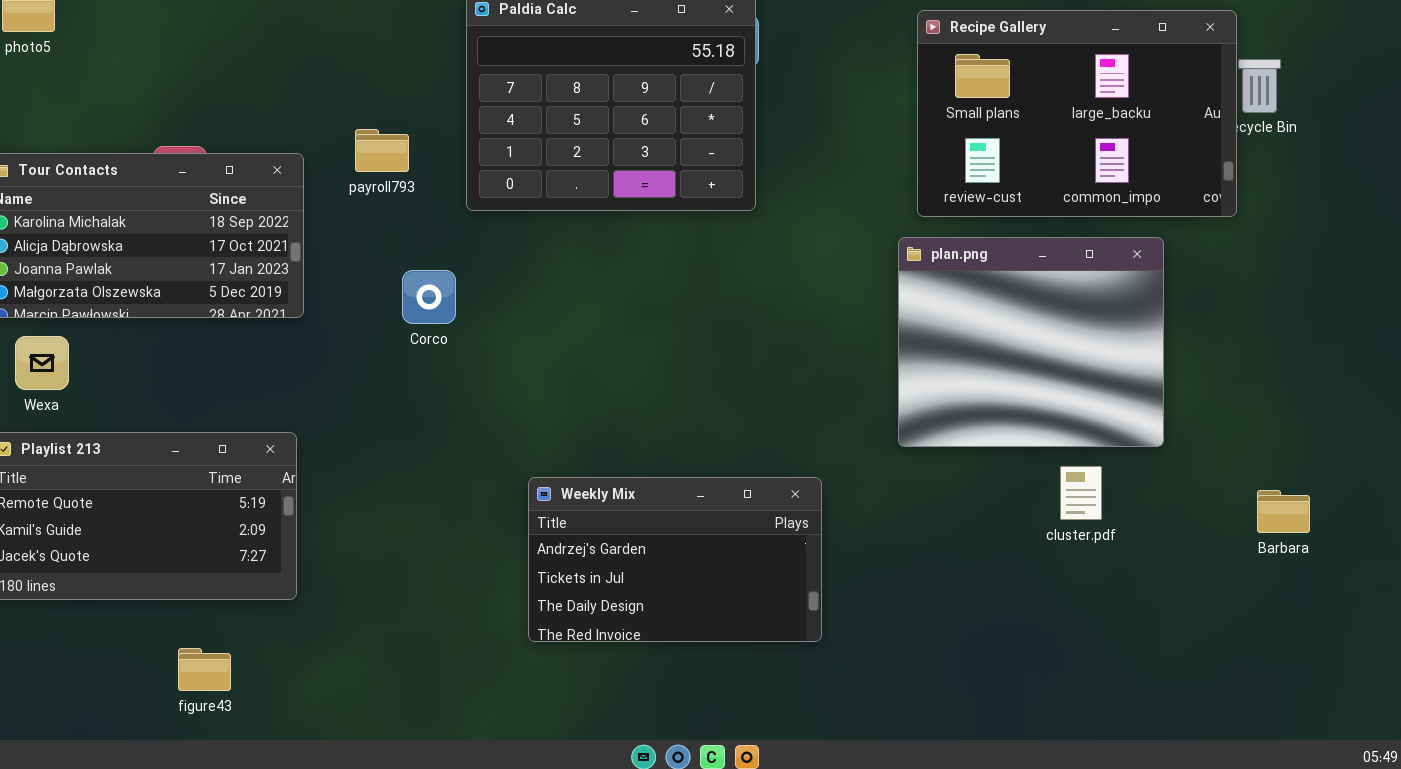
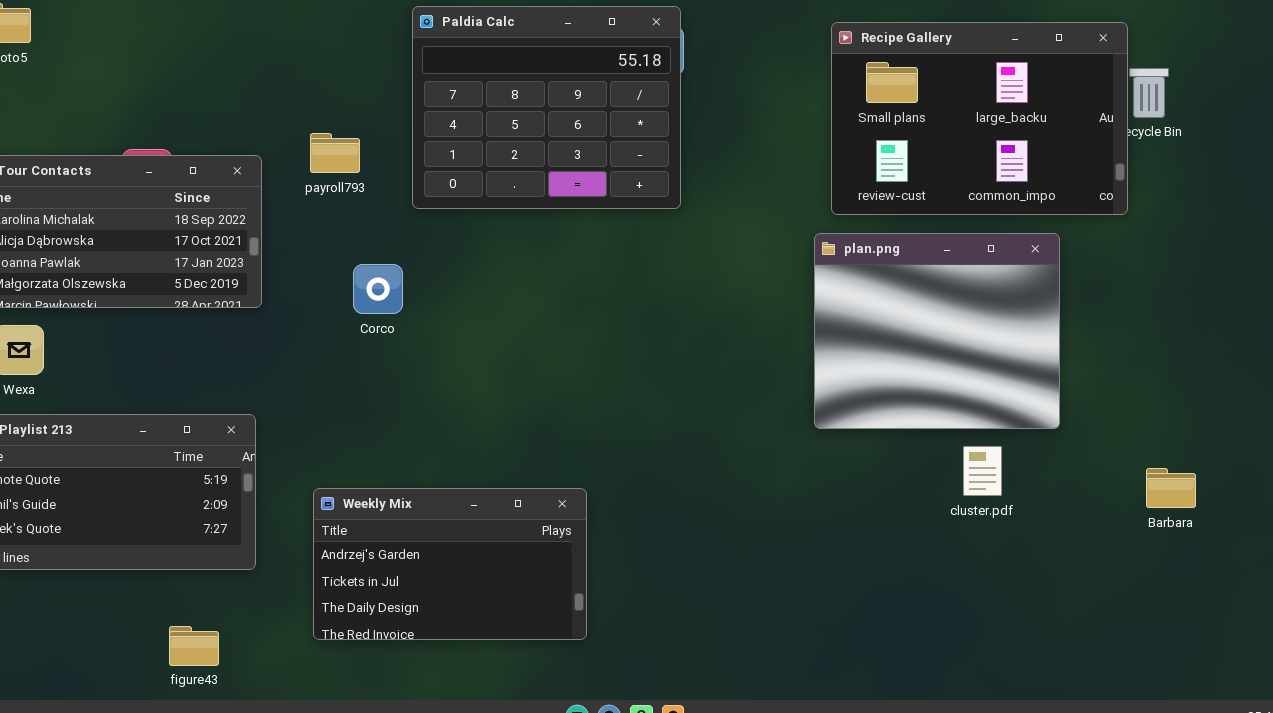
Weekly Mix: [528,477,822,642] -> [313,488,587,640], moved
figure43: [178,648,231,691] -> [169,626,219,666], moved

